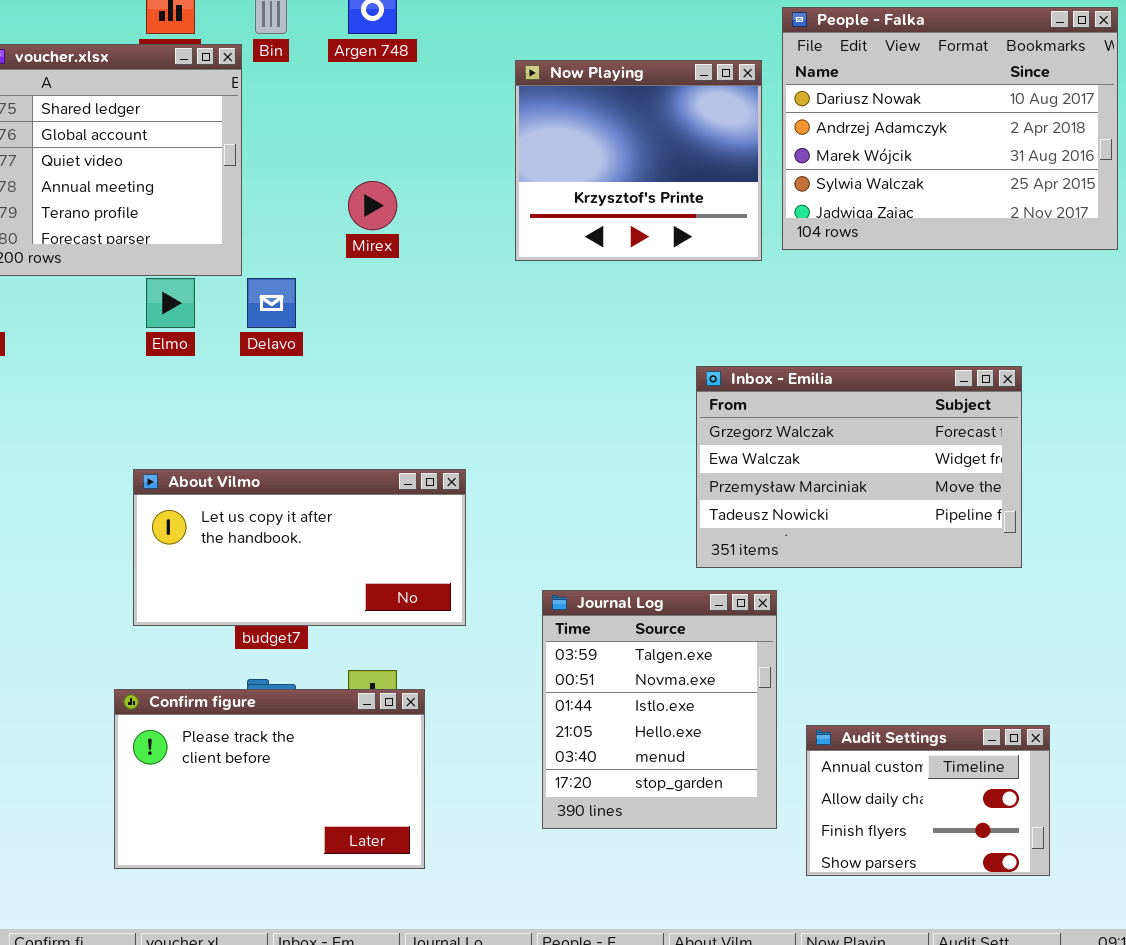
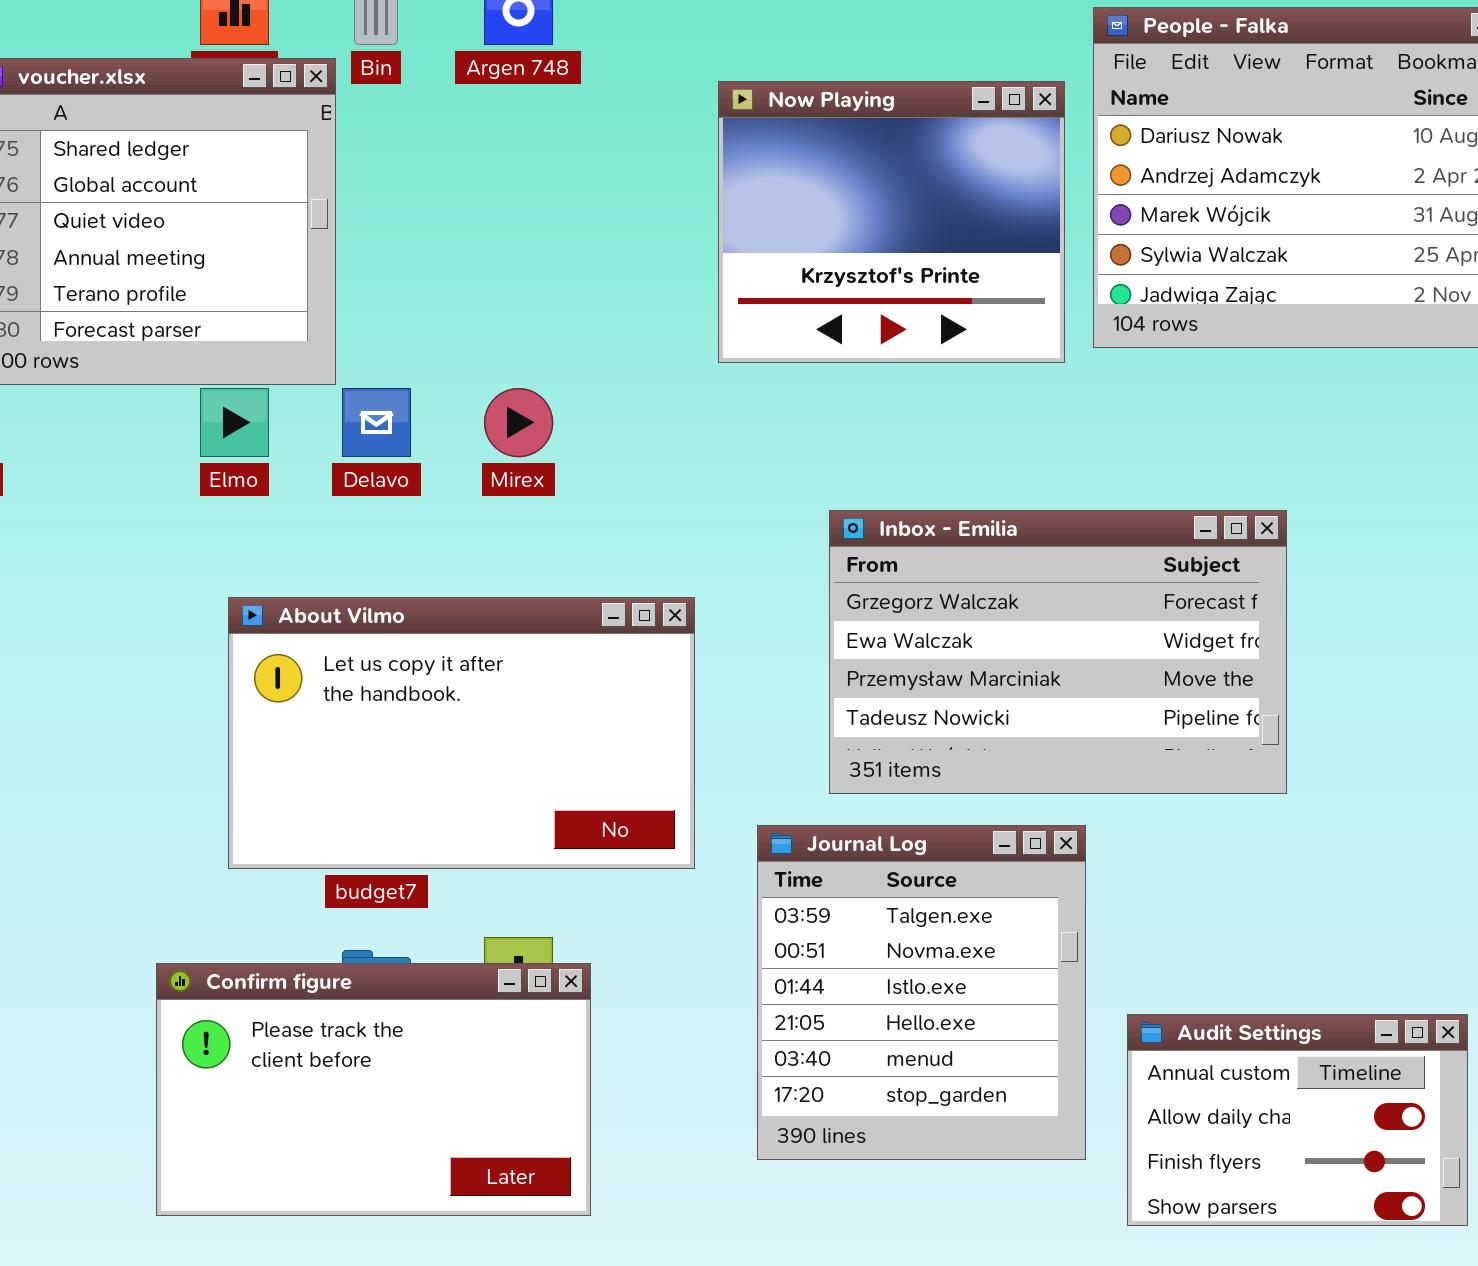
Mirex: [348,181,397,230] -> [484,388,553,457], moved
Inbox - Emilia: [696,366,1022,568] -> [829,510,1287,794], moved
About Vilmo: [133,469,466,626] -> [228,597,695,869], moved, resized

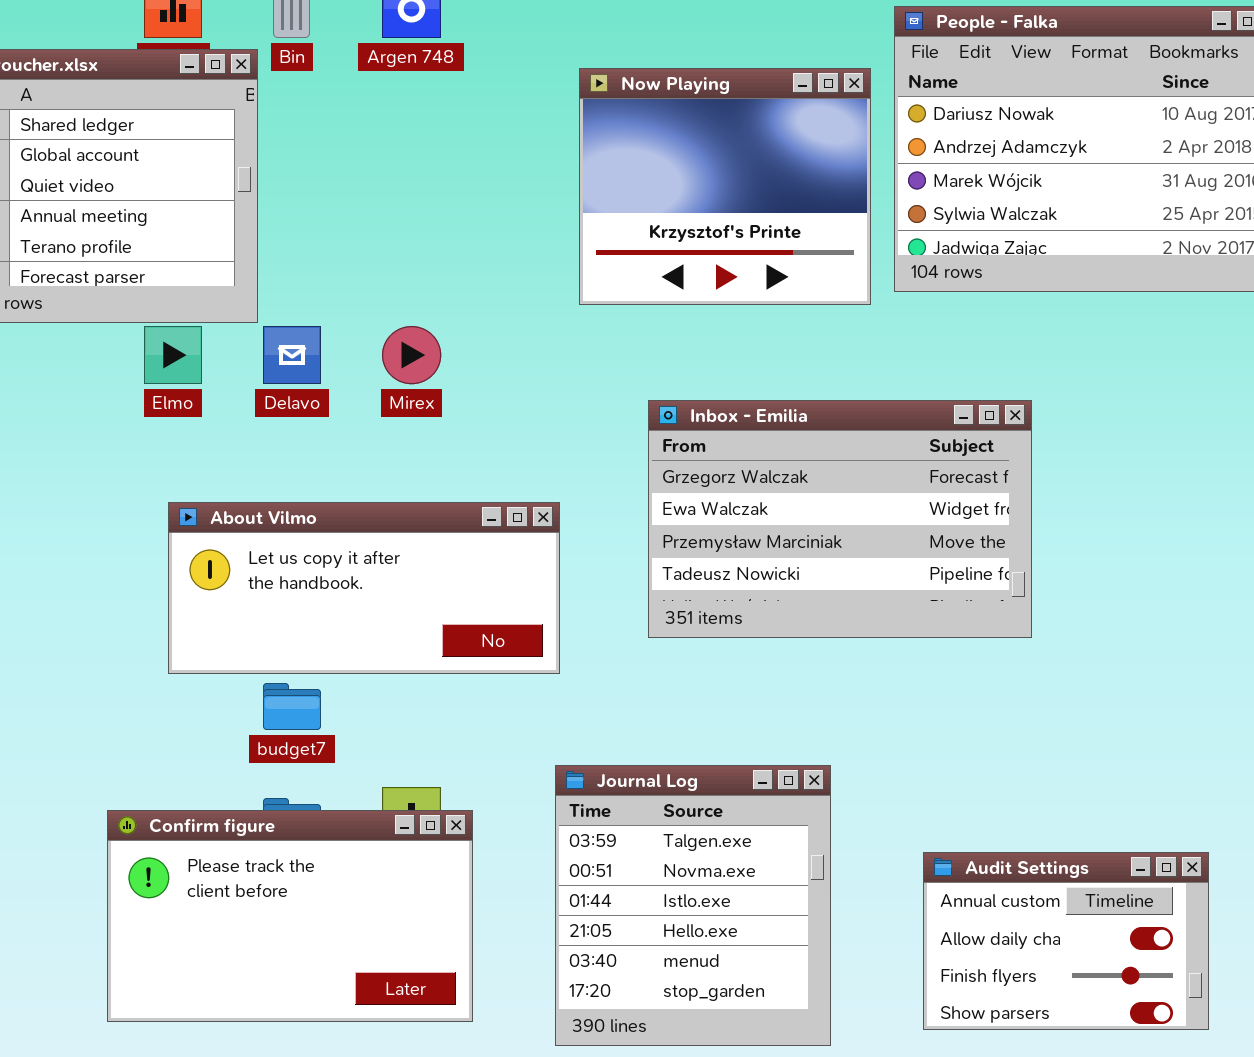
Inbox - Emilia: [829,510,1287,794] -> [648,400,1032,638], moved
About Vilmo: [228,597,695,869] -> [168,502,560,674], resized
Journal Log: [757,825,1086,1160] -> [555,765,831,1046], moved

